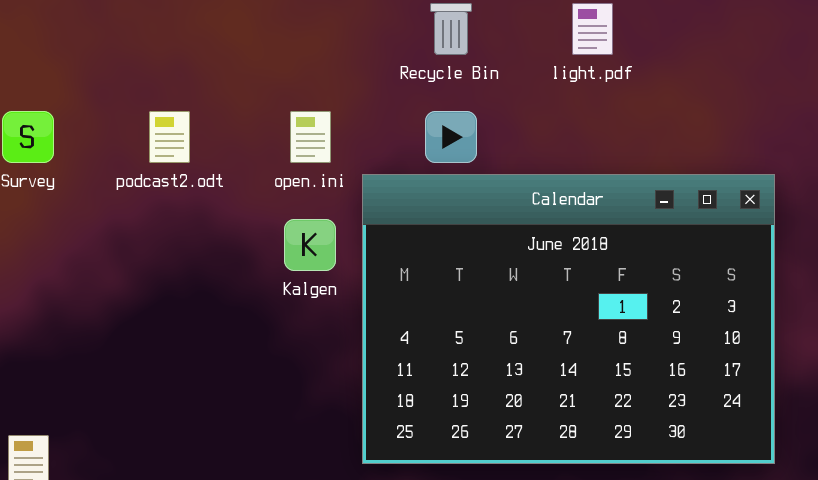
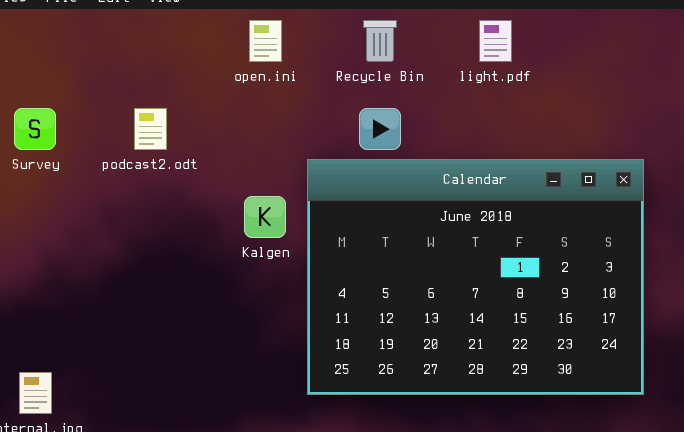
open.ini: [290,111,331,163] -> [249,20,282,62], moved

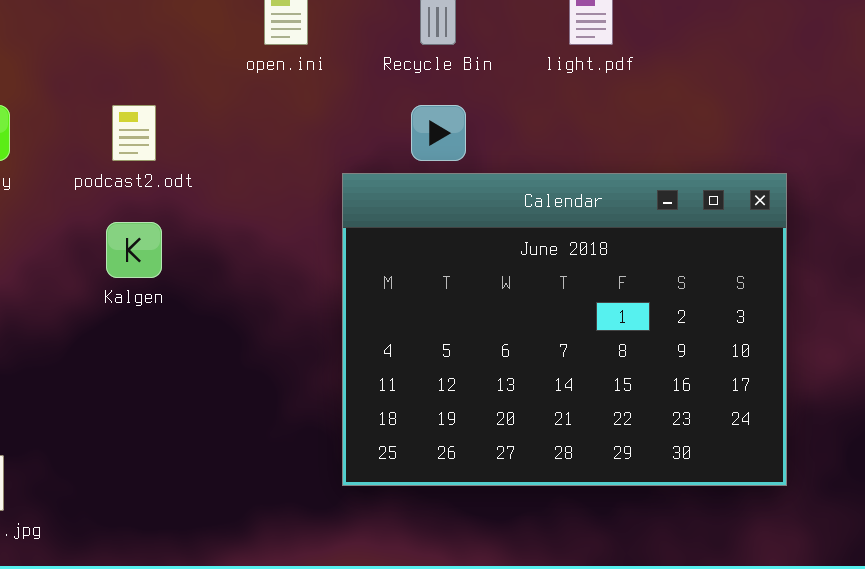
Kalgen: [244,196,286,238] -> [106,222,162,278], moved

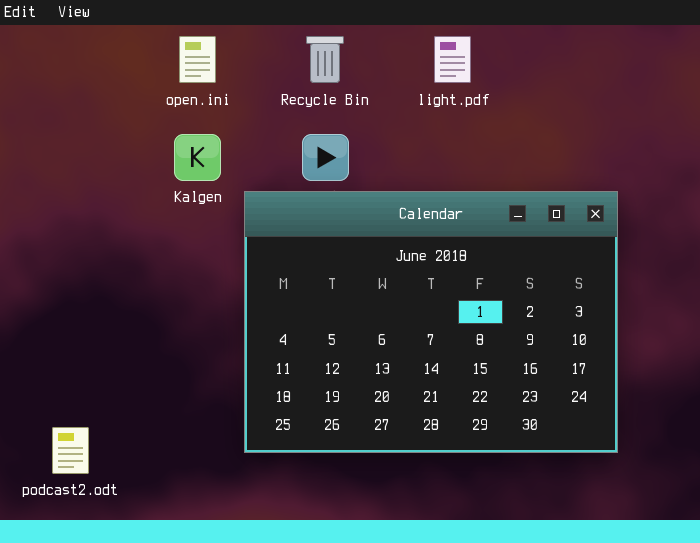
podcast2.odt: [112,105,156,161] -> [52,427,89,474], moved
Kalgen: [106,222,162,278] -> [174,134,221,181], moved

